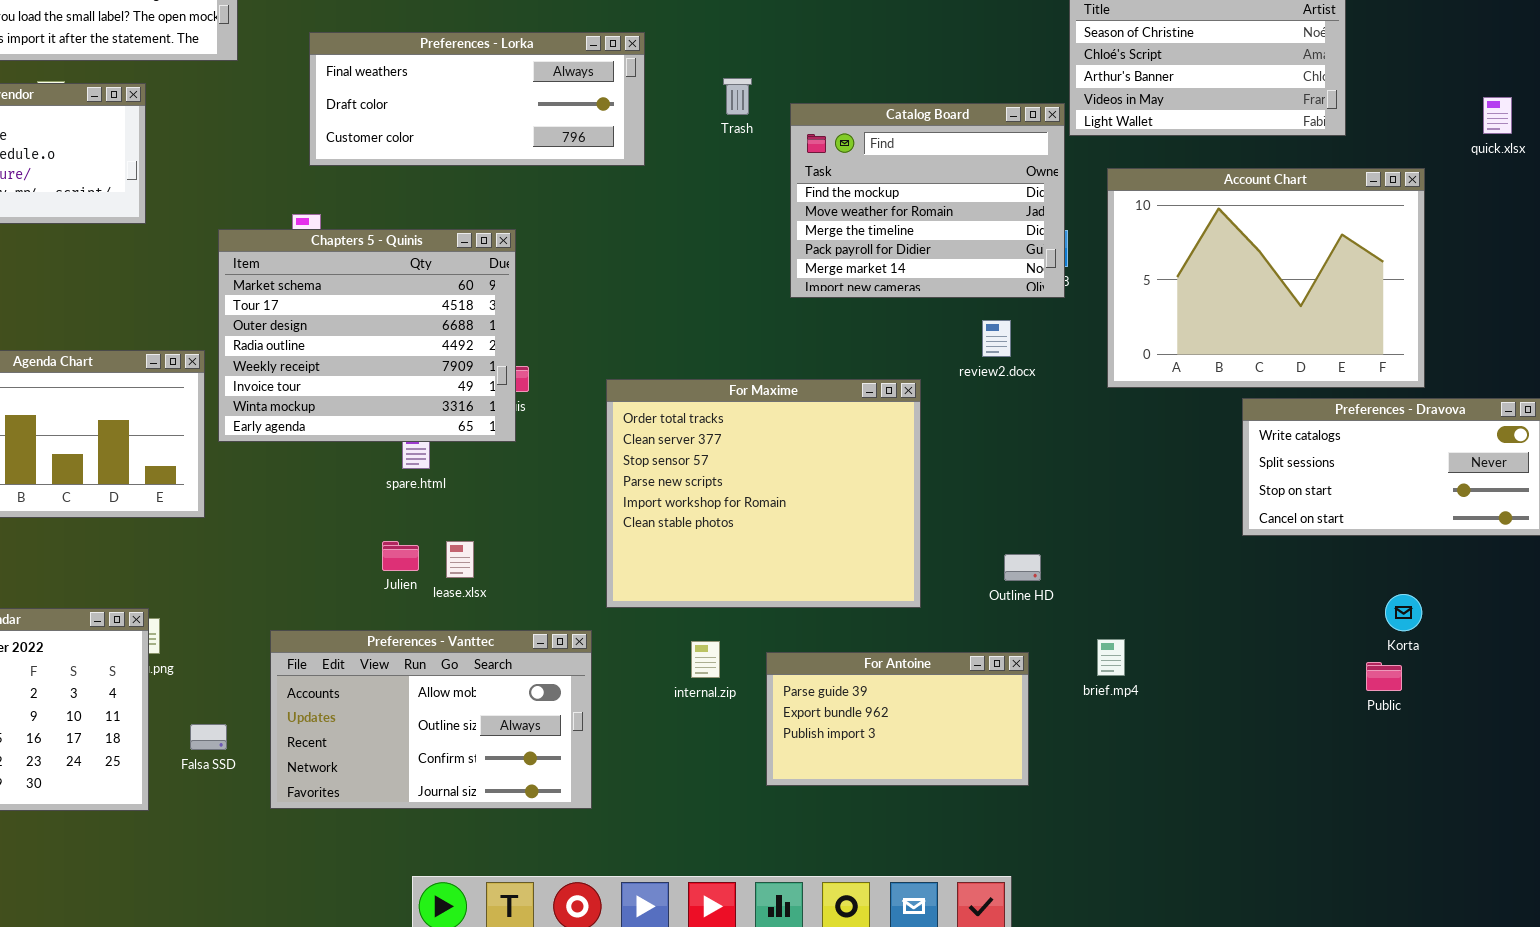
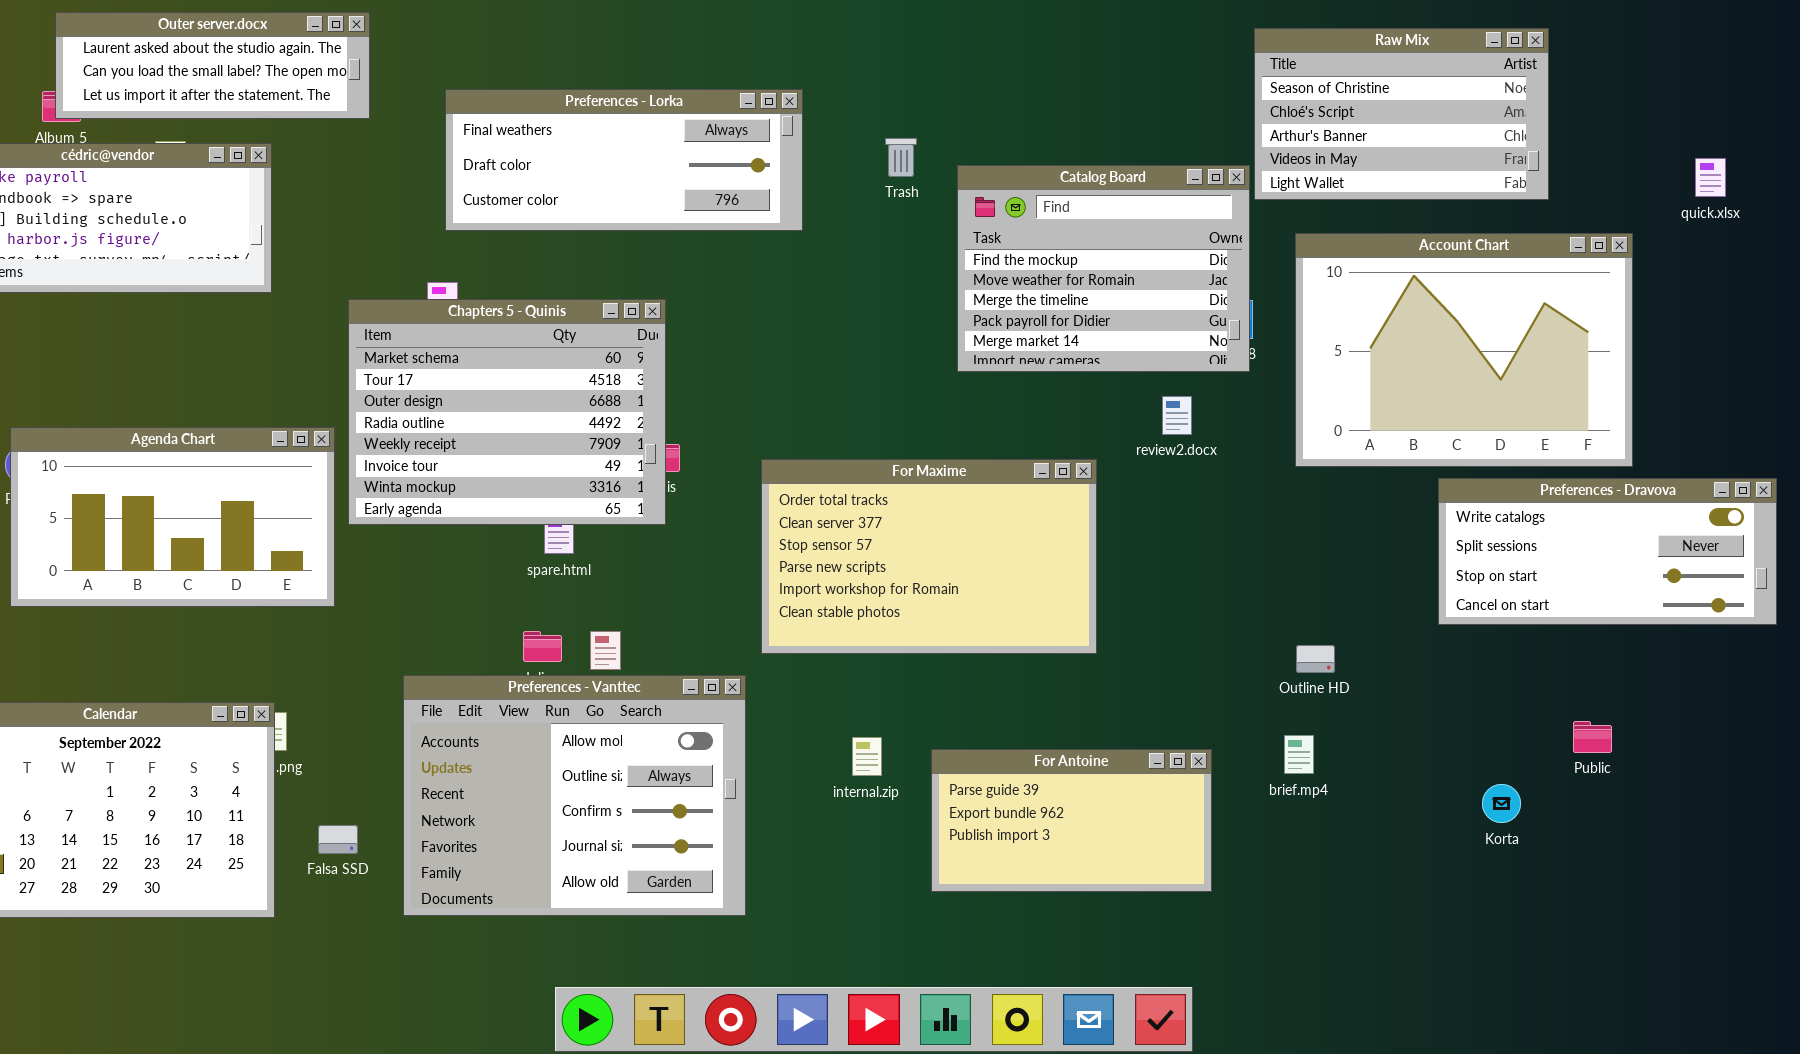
For Maxime: [606,379,921,608] -> [761,459,1097,654], resized
Outline HD: [1004,554,1041,581] -> [1296,645,1335,673], moved
Korta: [1385,594,1422,631] -> [1482,784,1521,823], moved
Preferences - Vanttec: [270,630,592,809] -> [403,675,746,916], resized
Public: [1366,662,1402,691] -> [1573,721,1612,753], moved

